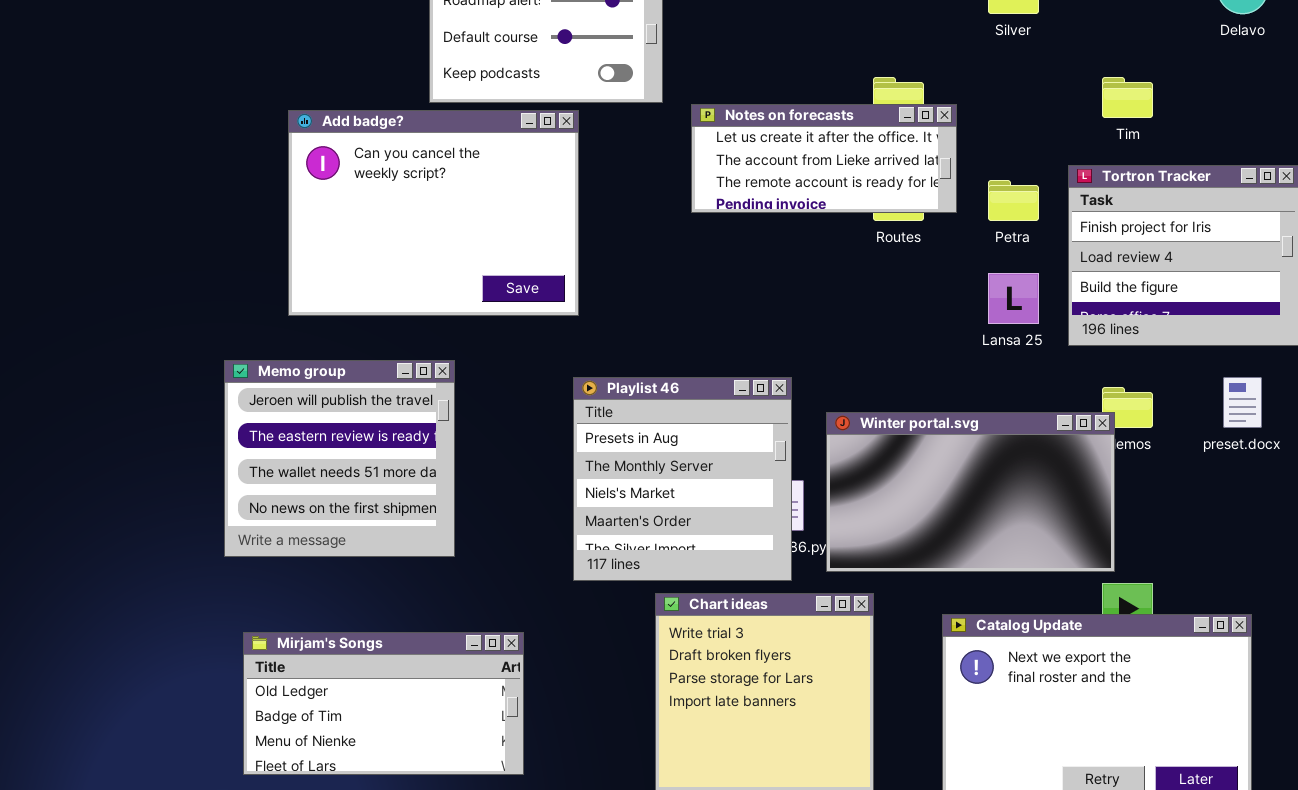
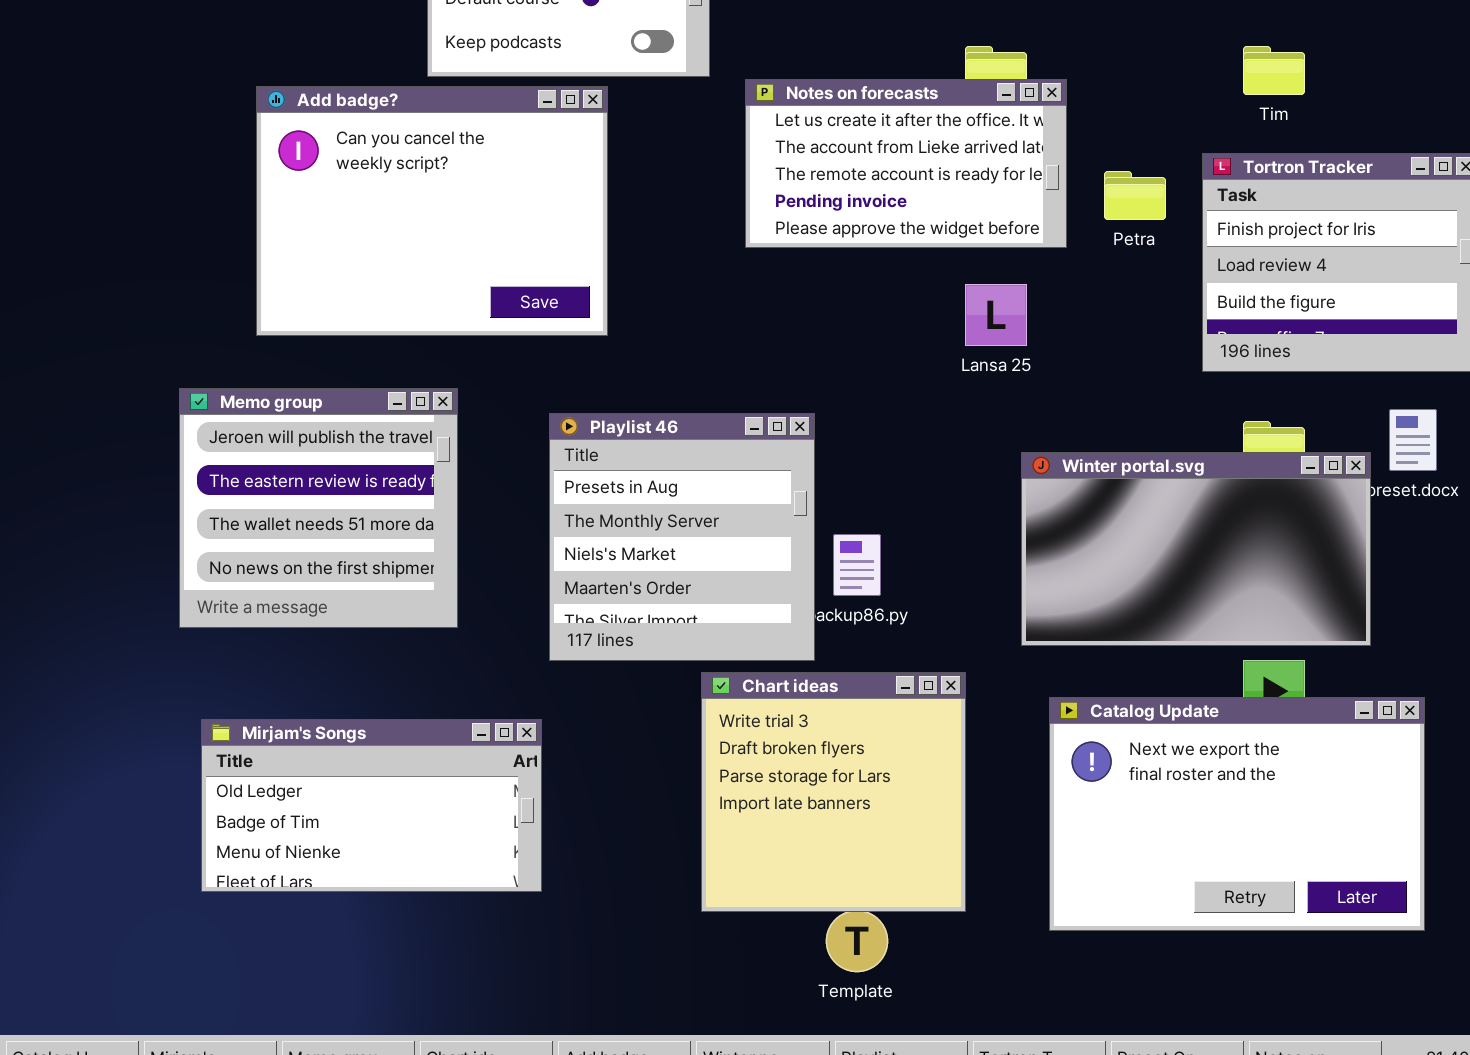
Notes on forecasts: [691,104,957,213] -> [745,79,1067,248], resized
Lansa 25: [988,273,1039,324] -> [965,284,1027,346], moved
Playlist 46: [573,377,792,581] -> [549,413,815,661], moved
Winter portal.svg: [826,412,1115,572] -> [1021,452,1371,646], moved

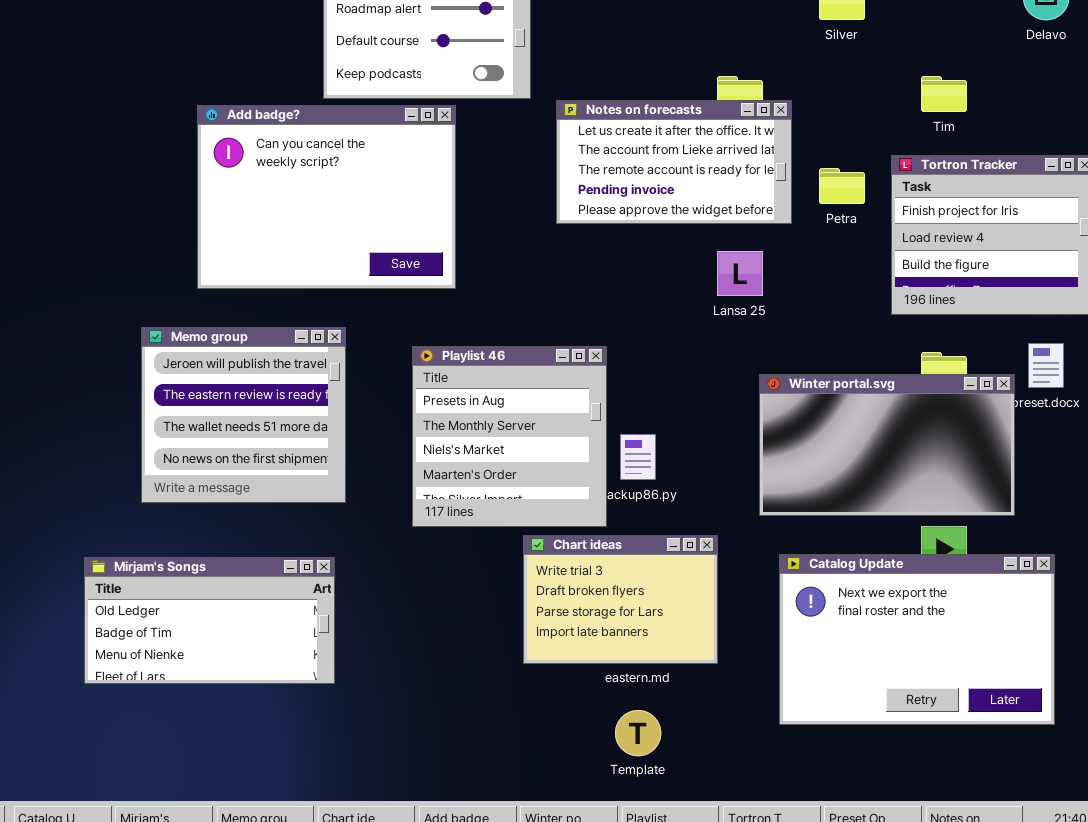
Chart ideas: [701,672,966,912] -> [523,535,718,664], resized
Mirjam's Songs: [201,719,542,892] -> [84,557,335,684], moved

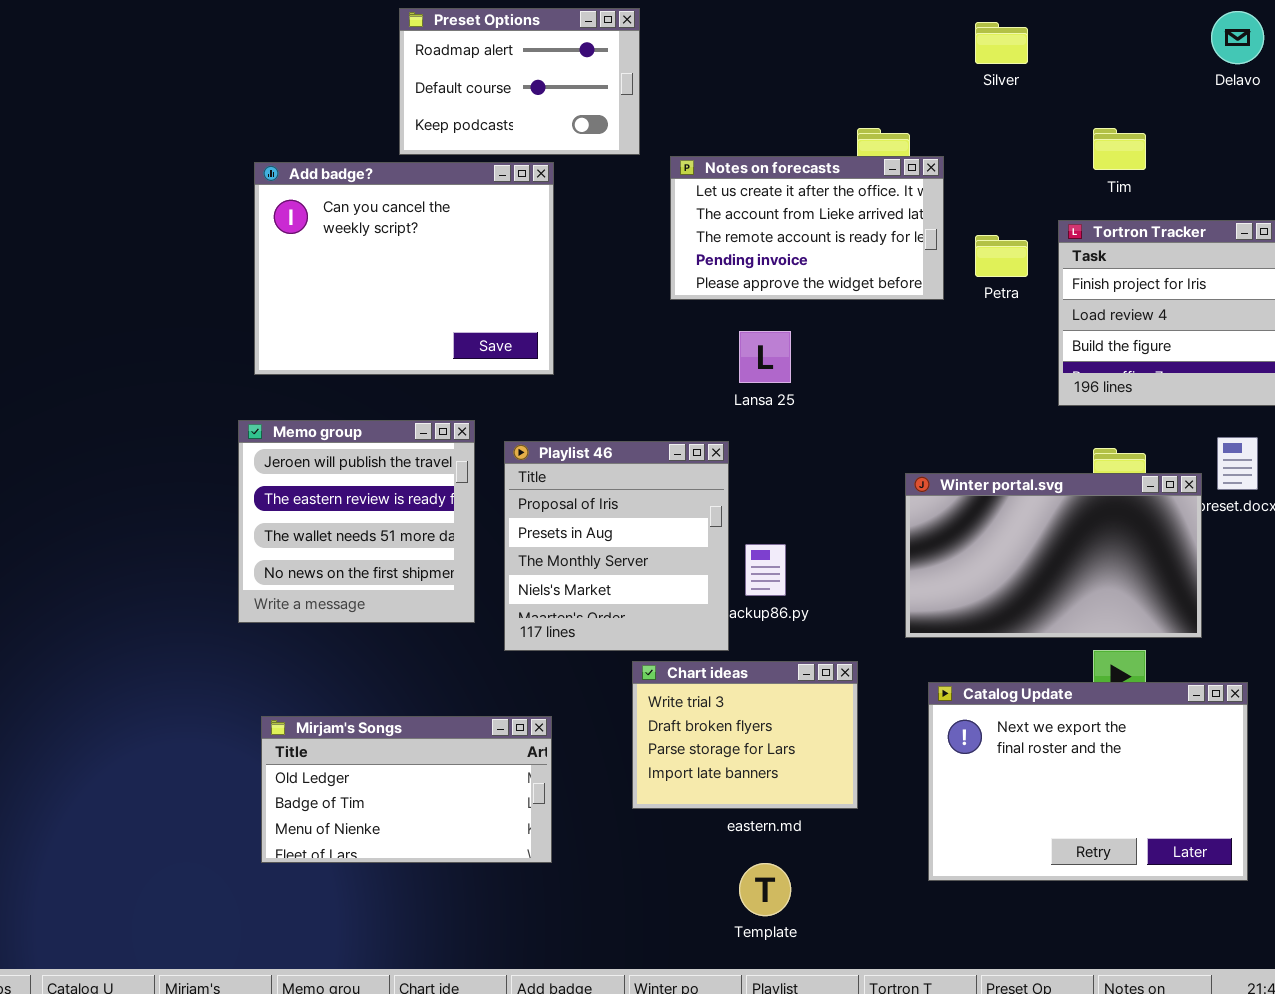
Lansa 25: [717,251,763,296] -> [739,331,791,383], moved
Memo group: [141,327,346,503] -> [238,420,475,623], moved
Playlist 46: [412,346,607,527] -> [504,441,729,651], scrolled up 1 row
Mirjam's Songs: [84,557,335,684] -> [261,716,552,863], moved

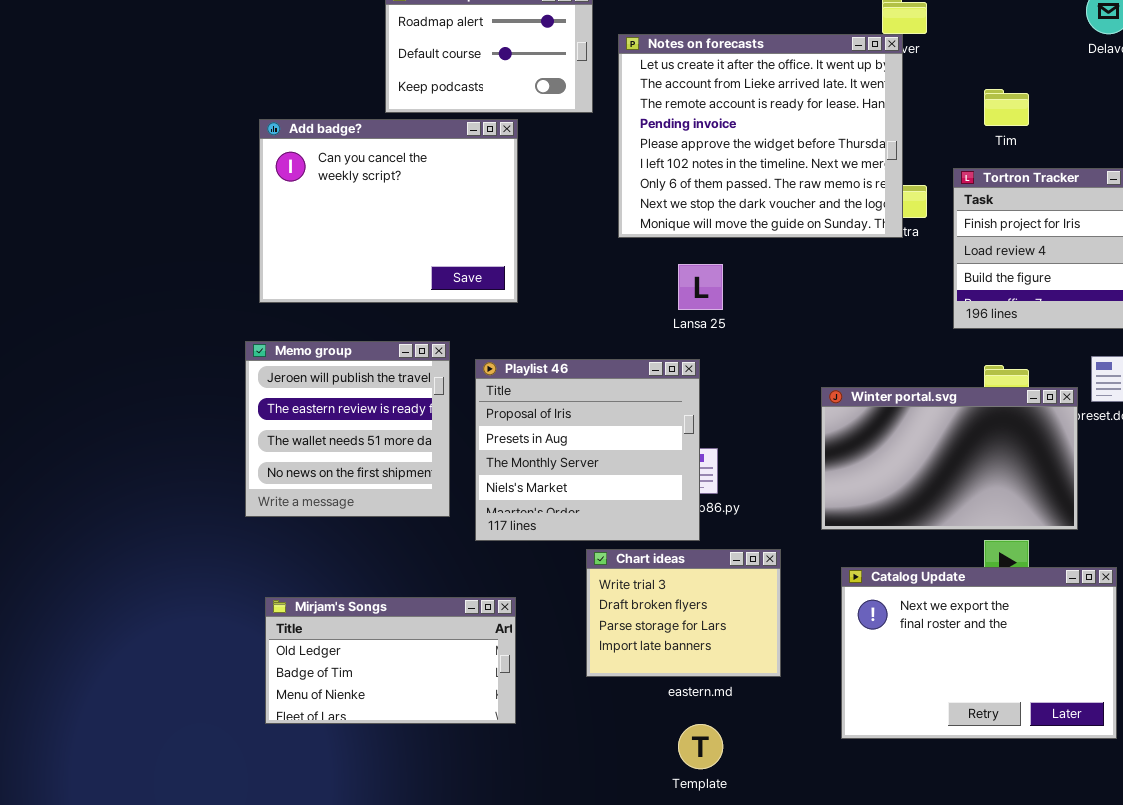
Notes on forecasts: [670,156,944,300] -> [618,34,903,238], resized
Playlist 46: [504,441,729,651] -> [475,359,700,541], resized

